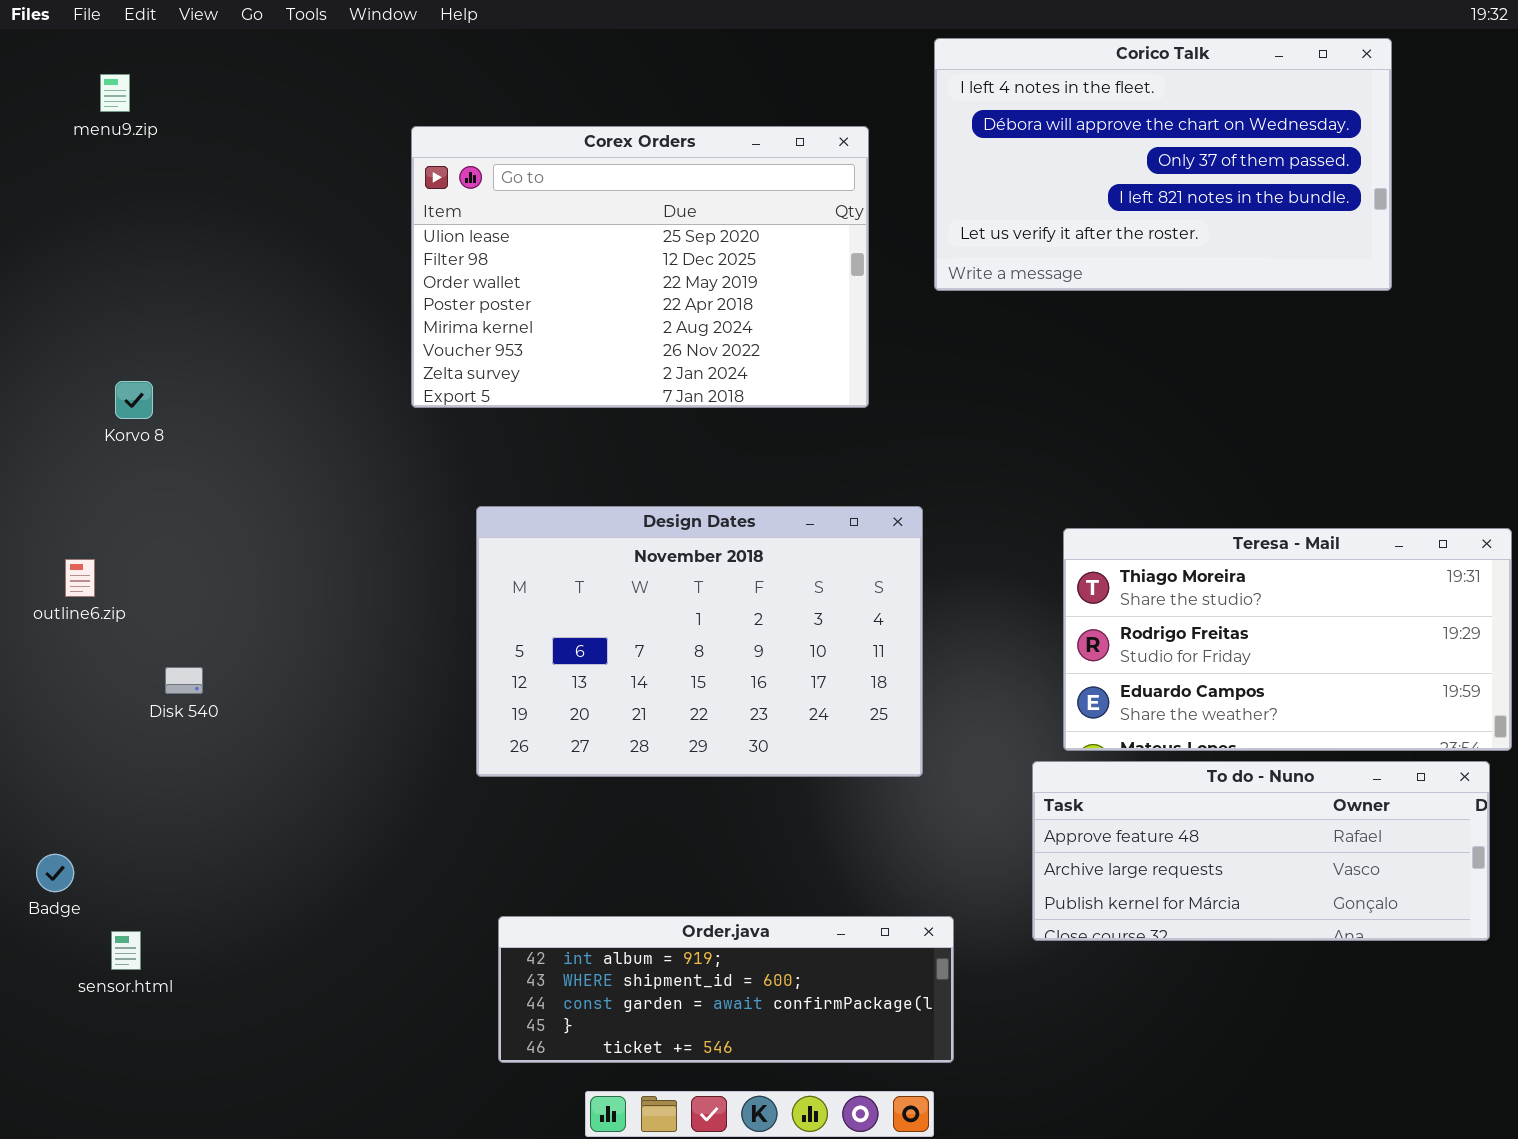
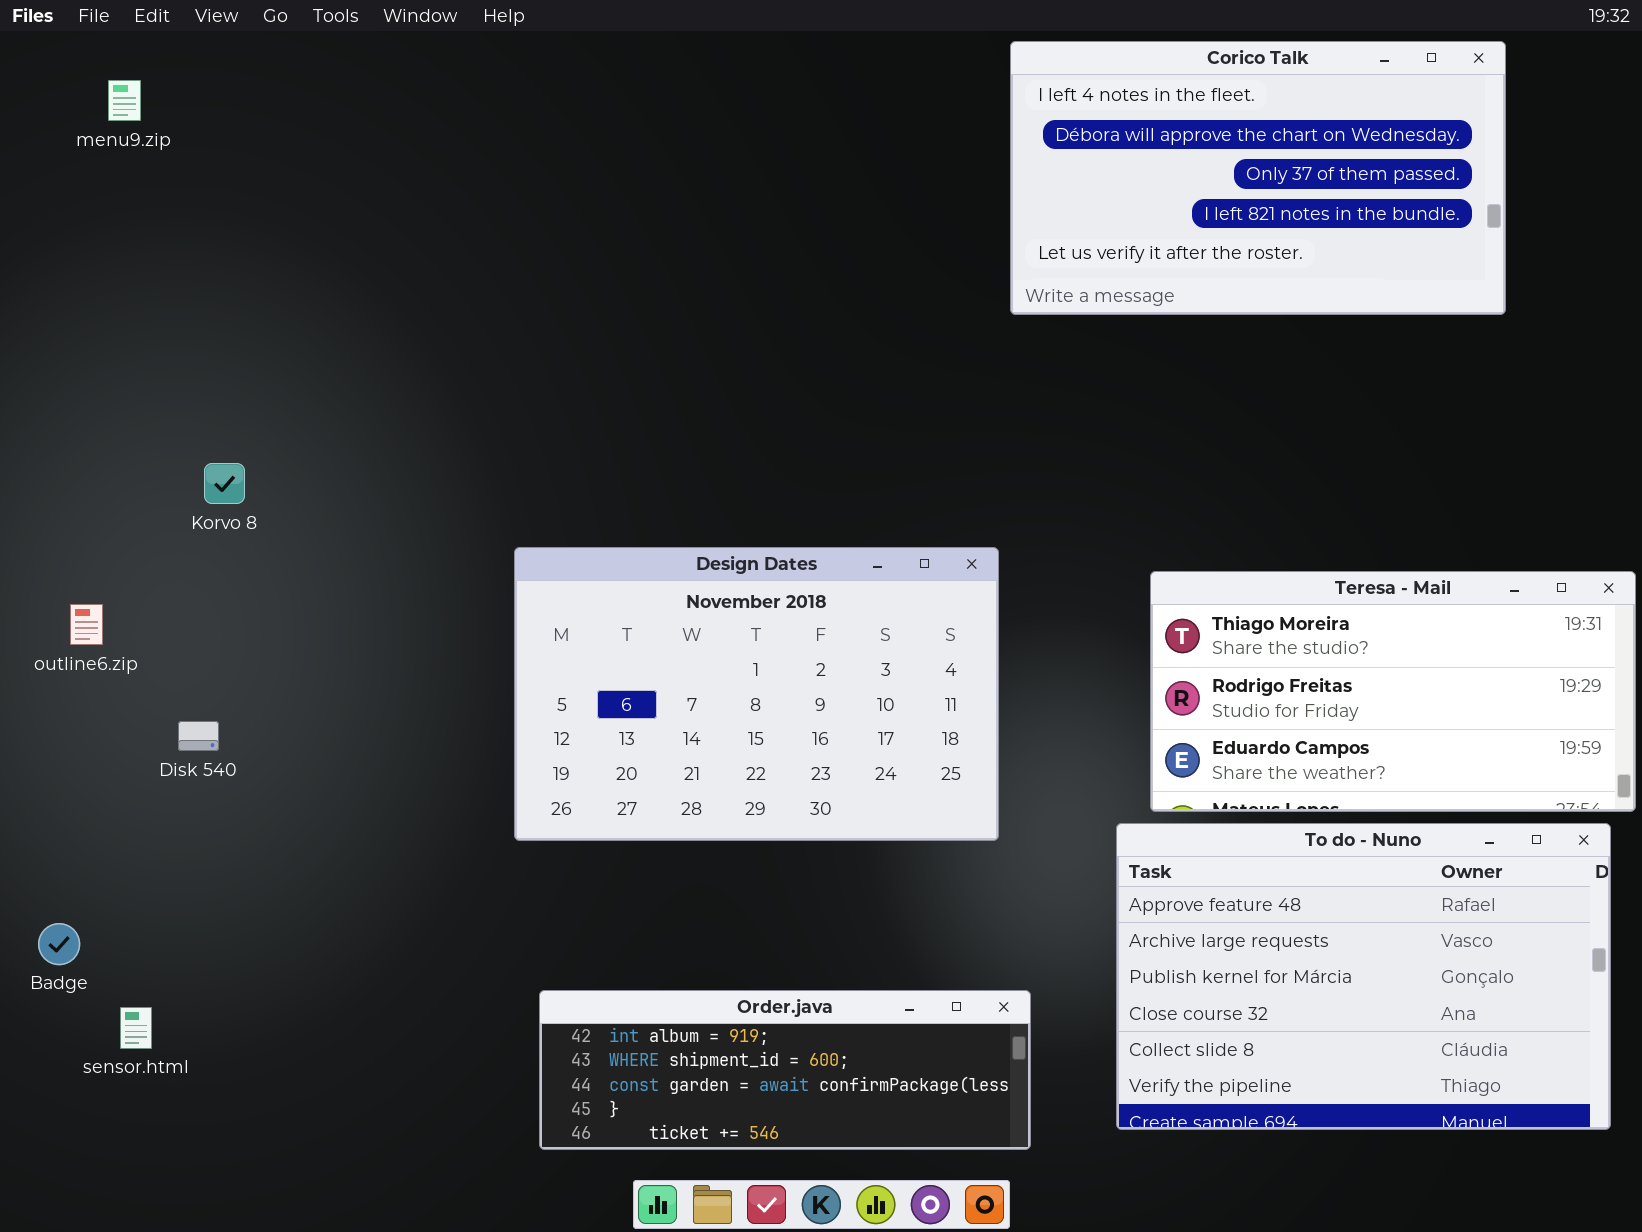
Corex Orders: [411,126,869,408] -> none, closed
Korvo 8: [115,381,153,419] -> [204,463,245,504], moved
To do - Nuno: [1032,761,1490,941] -> [1116,823,1611,1130], resized

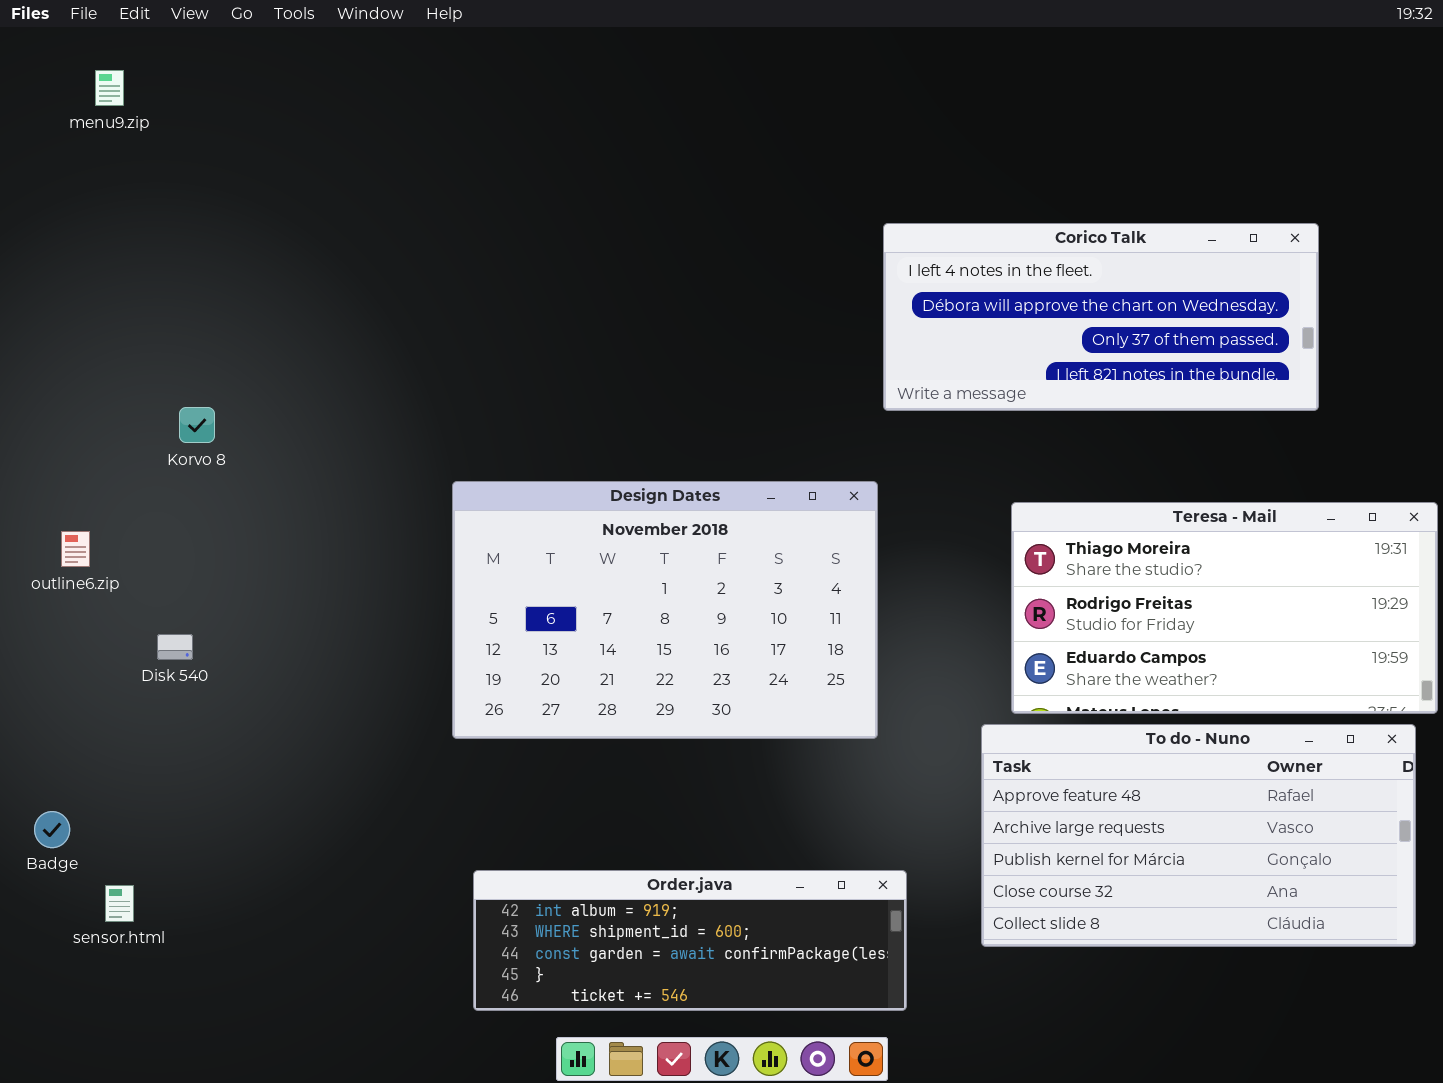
Corico Talk: [1010,41,1506,315] -> [883,223,1319,411], moved, resized
To do - Nuno: [1116,823,1611,1130] -> [981,724,1416,947], resized

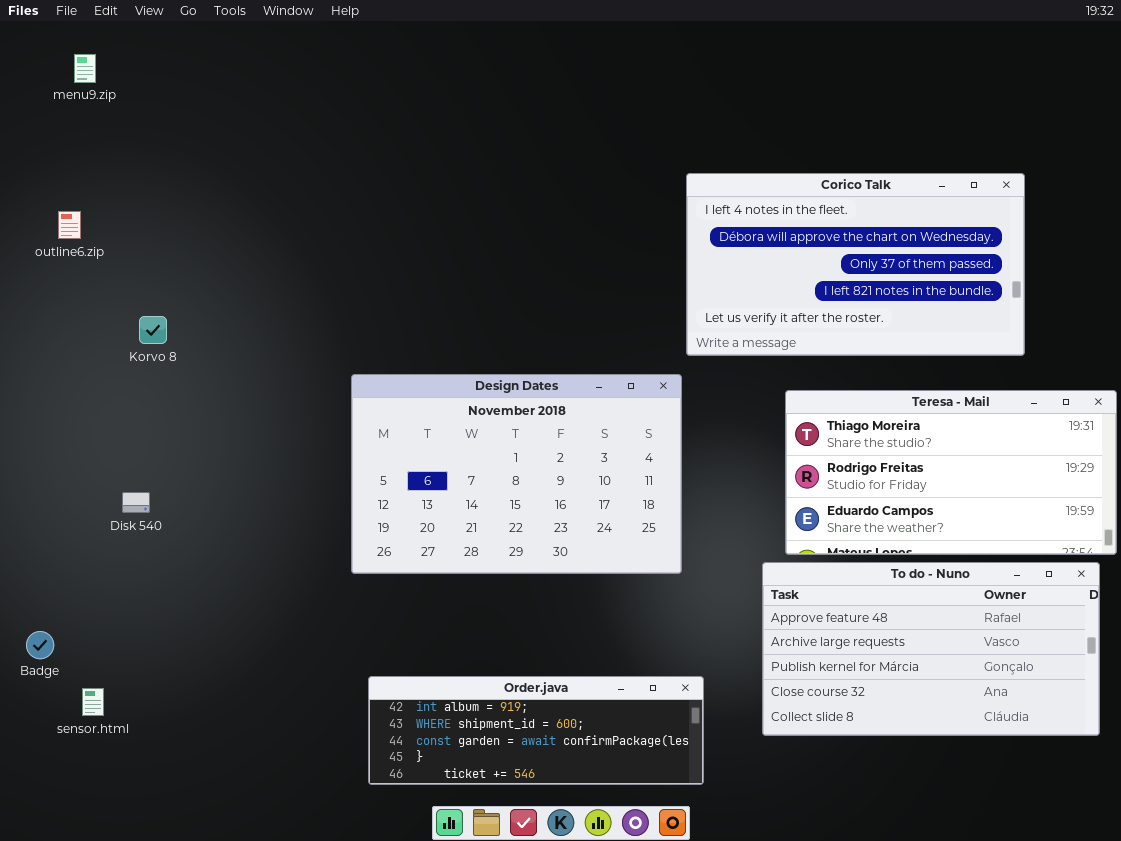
Corico Talk: [883,223,1319,411] -> [686,173,1025,356], resized
outline6.zip: [61,531,90,567] -> [58,211,81,239], moved

